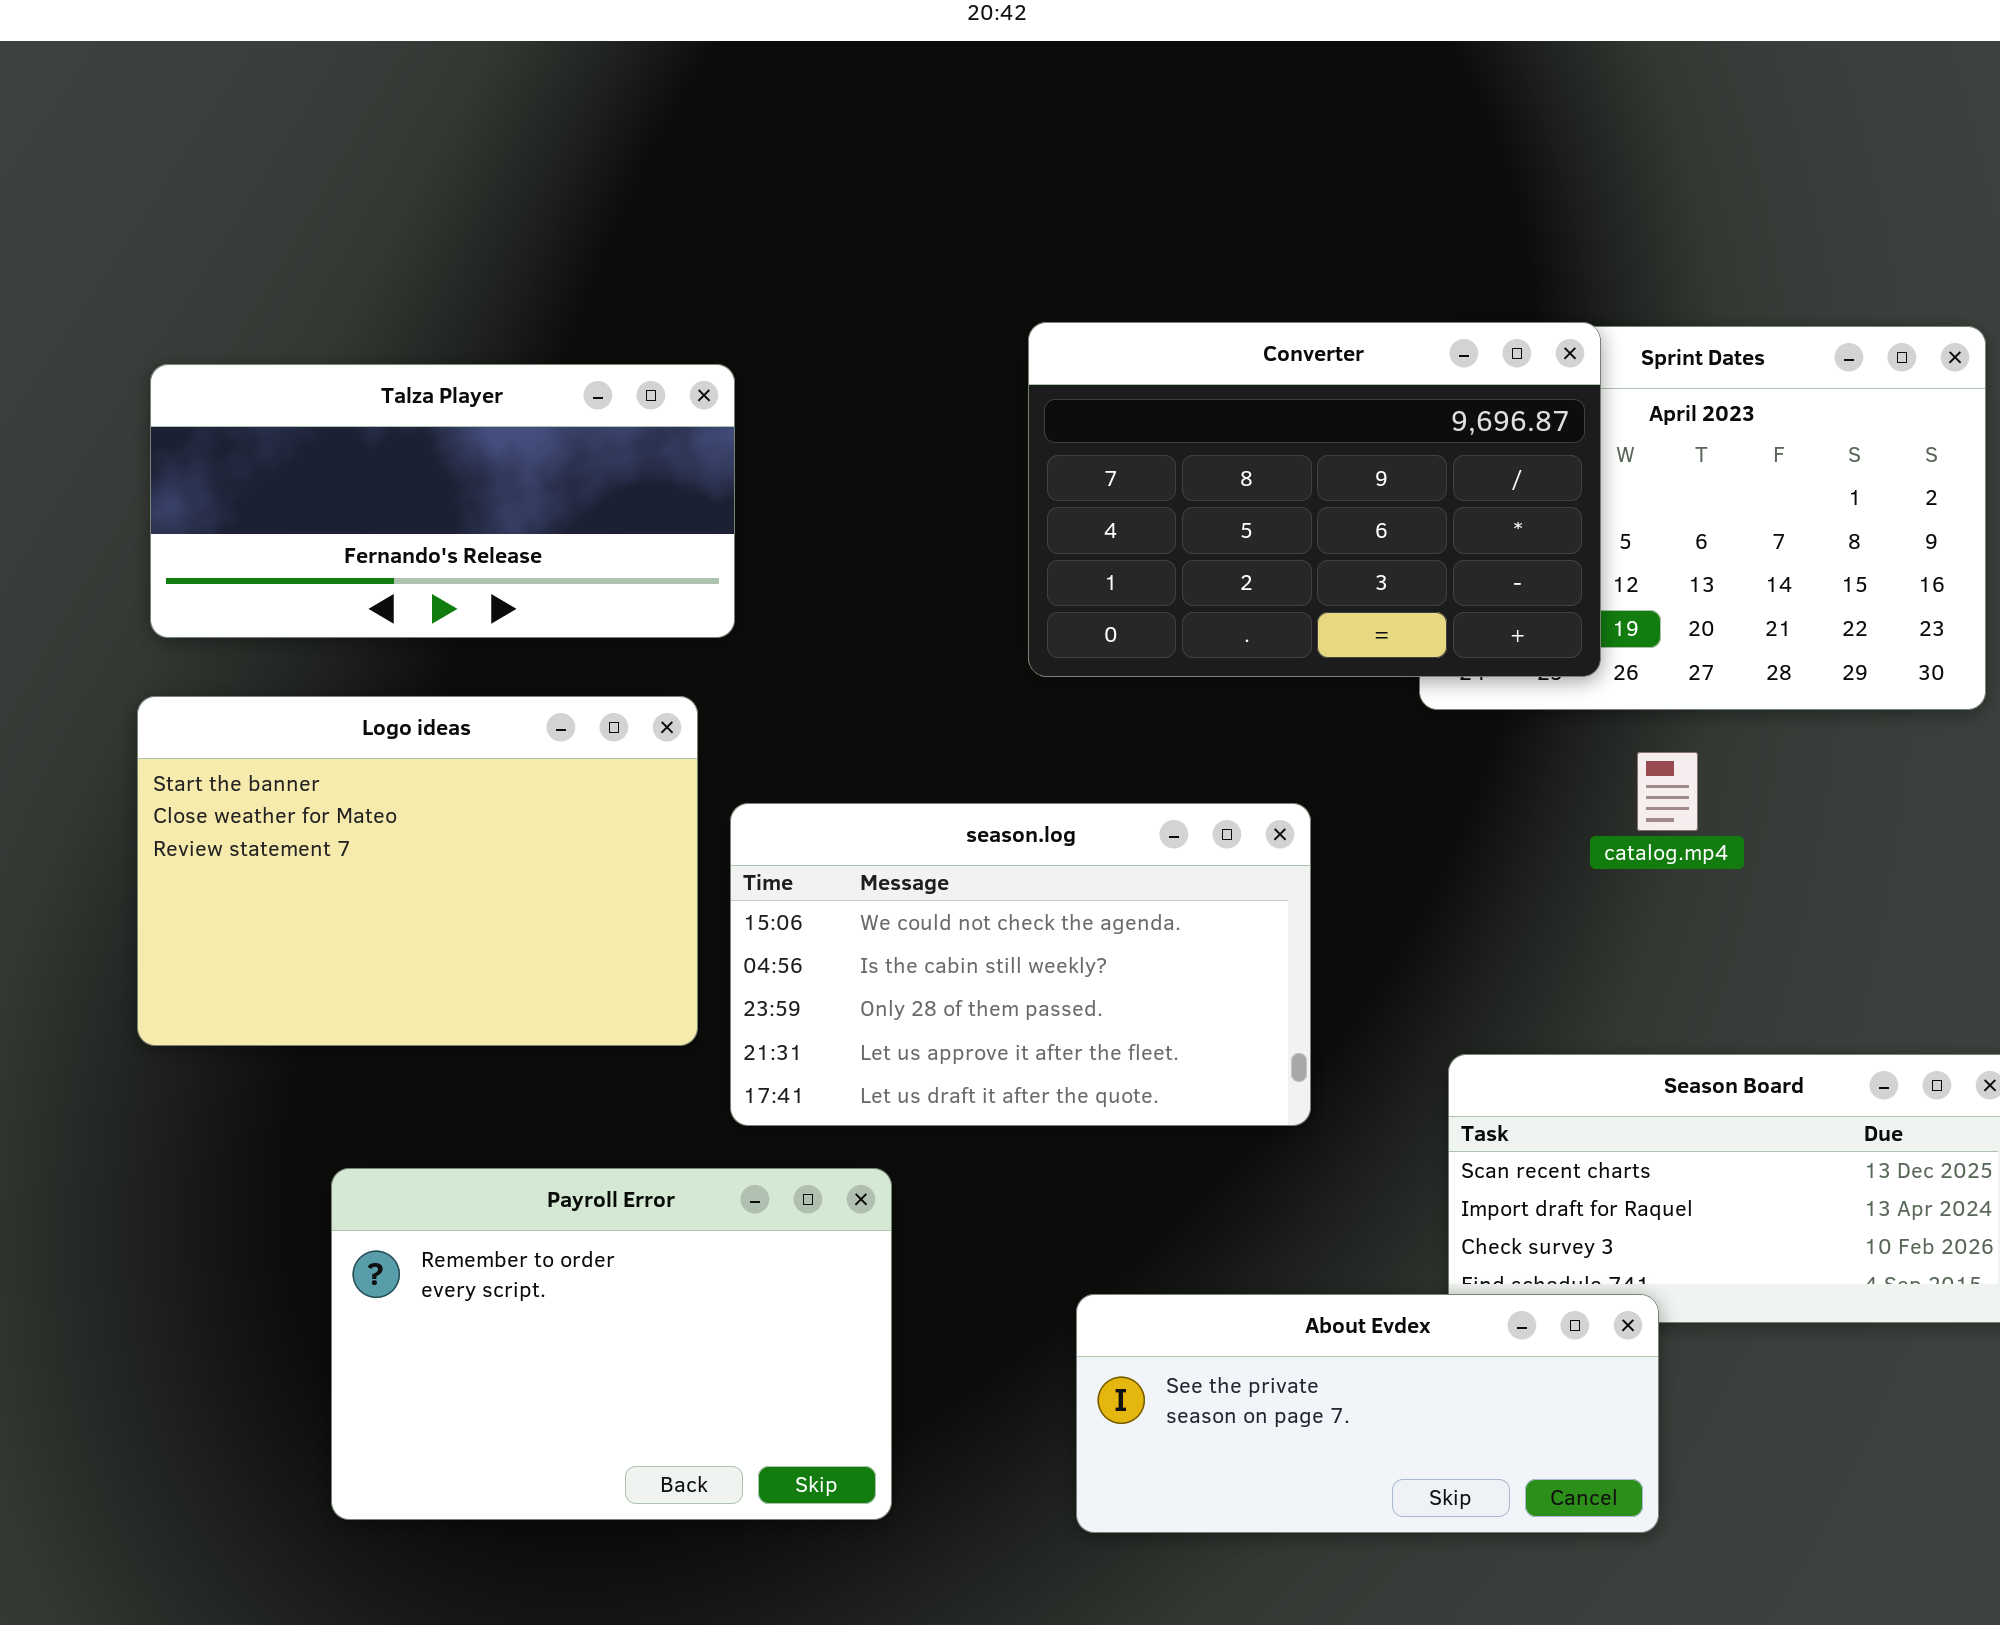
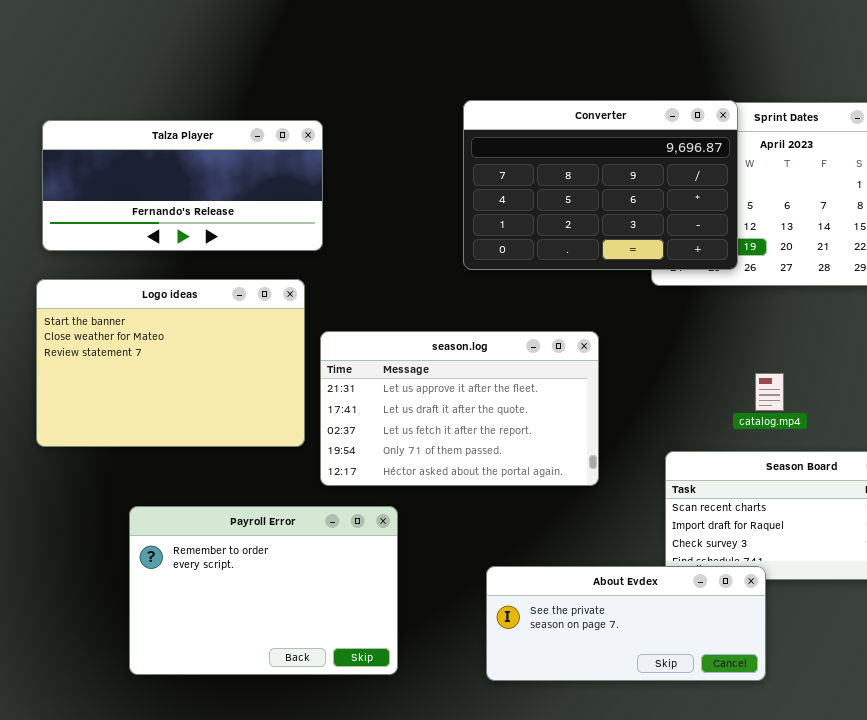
catalog.mp4: [1637,752,1698,831] -> [755,373,784,411], moved
season.log: [730,803,1311,1126] -> [320,331,599,486], scrolled down 3 rows

